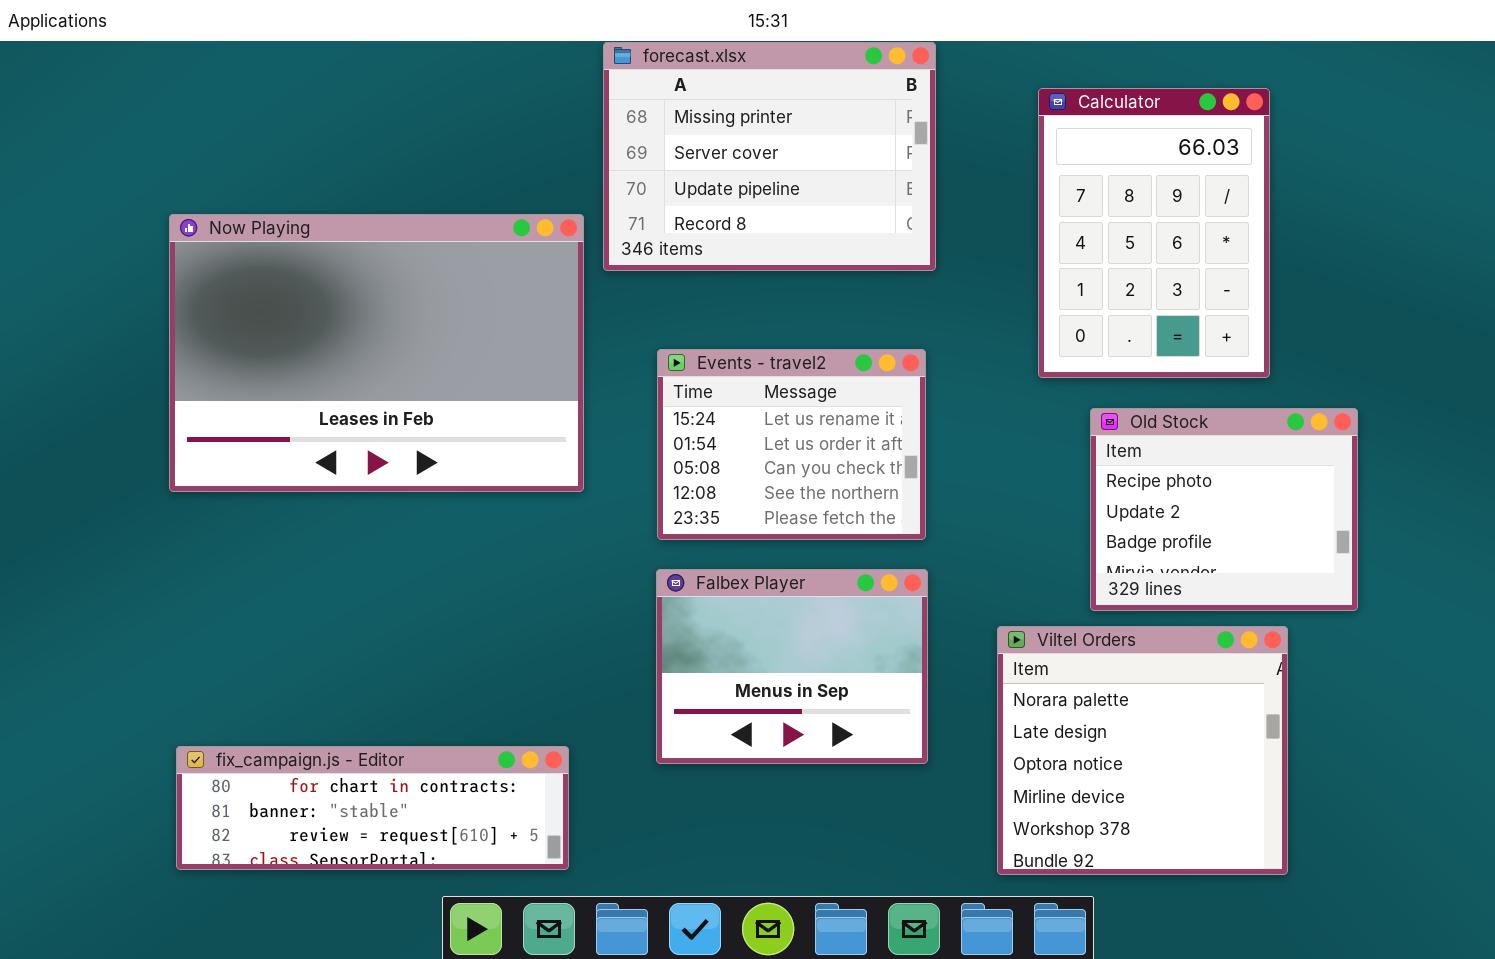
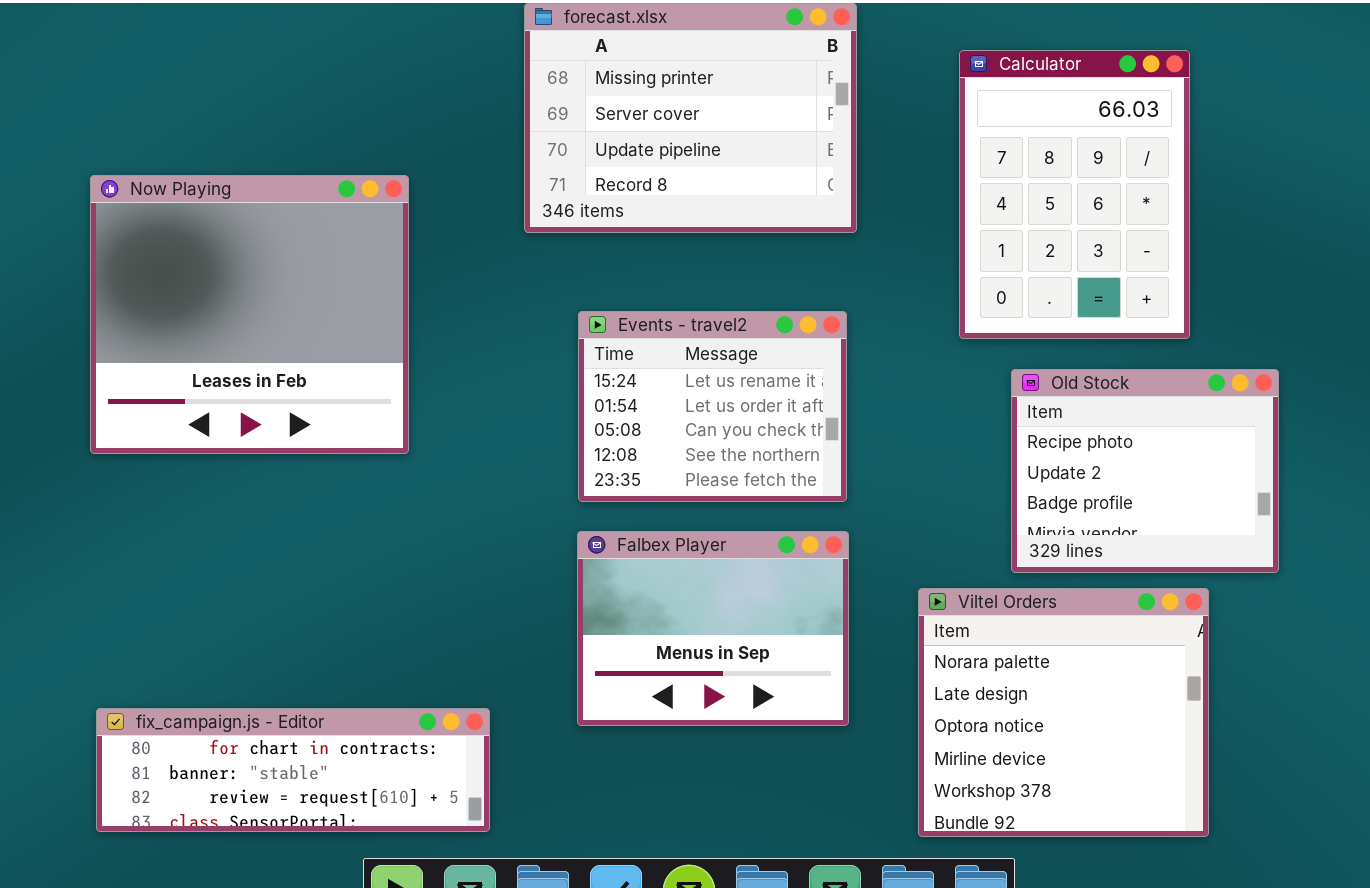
Now Playing: [169,214,584,492] -> [90,175,409,454], resized

